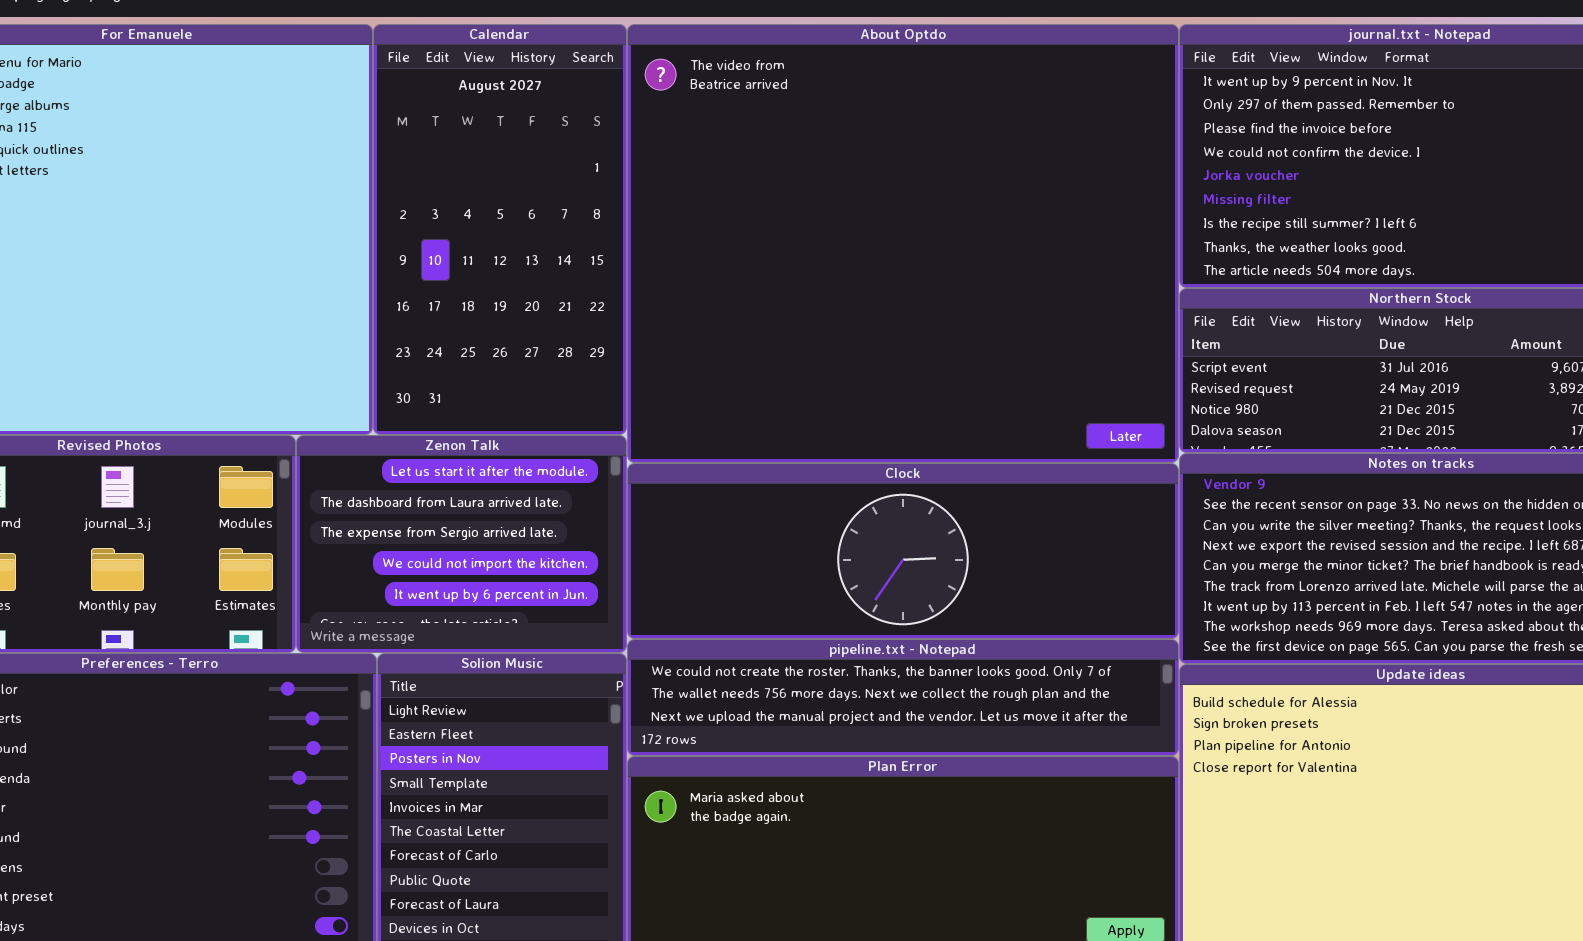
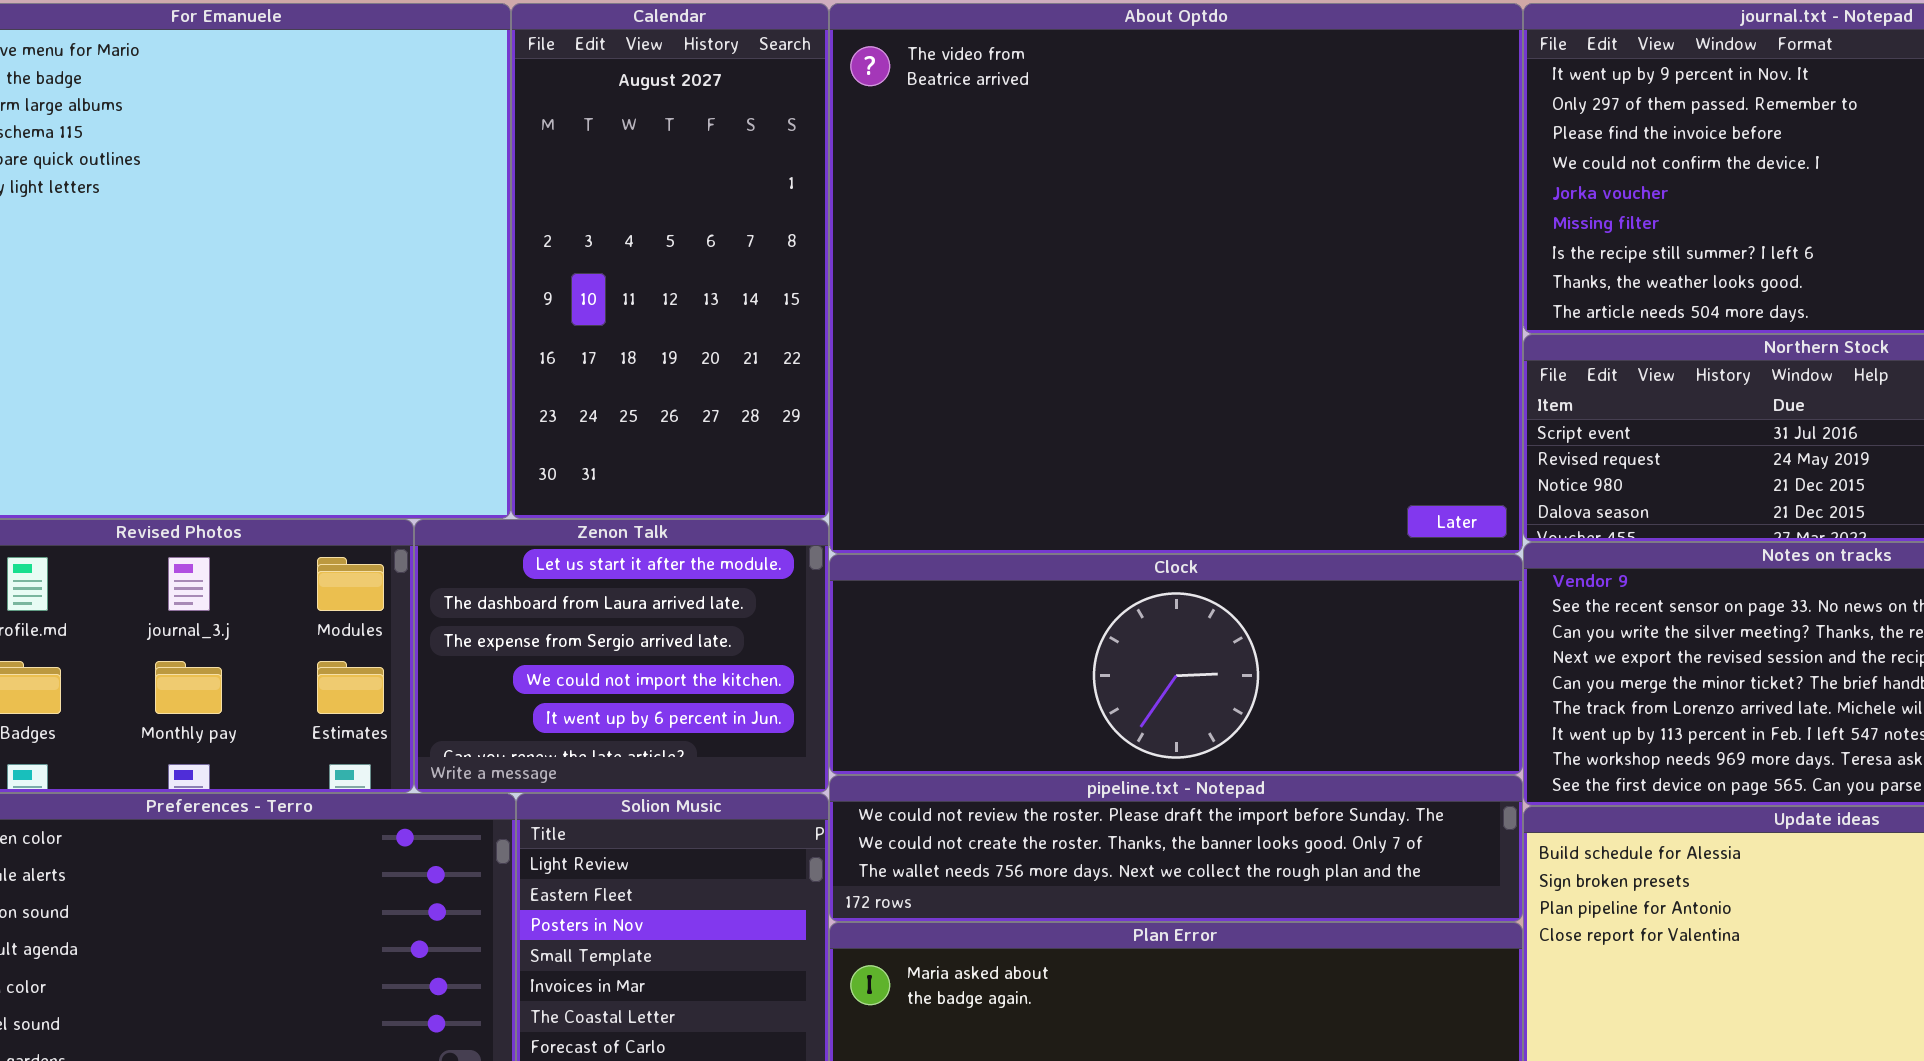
pipeline.txt - Notepad: [627,639,1179,756] -> [829,775,1523,922], scrolled up 1 row

